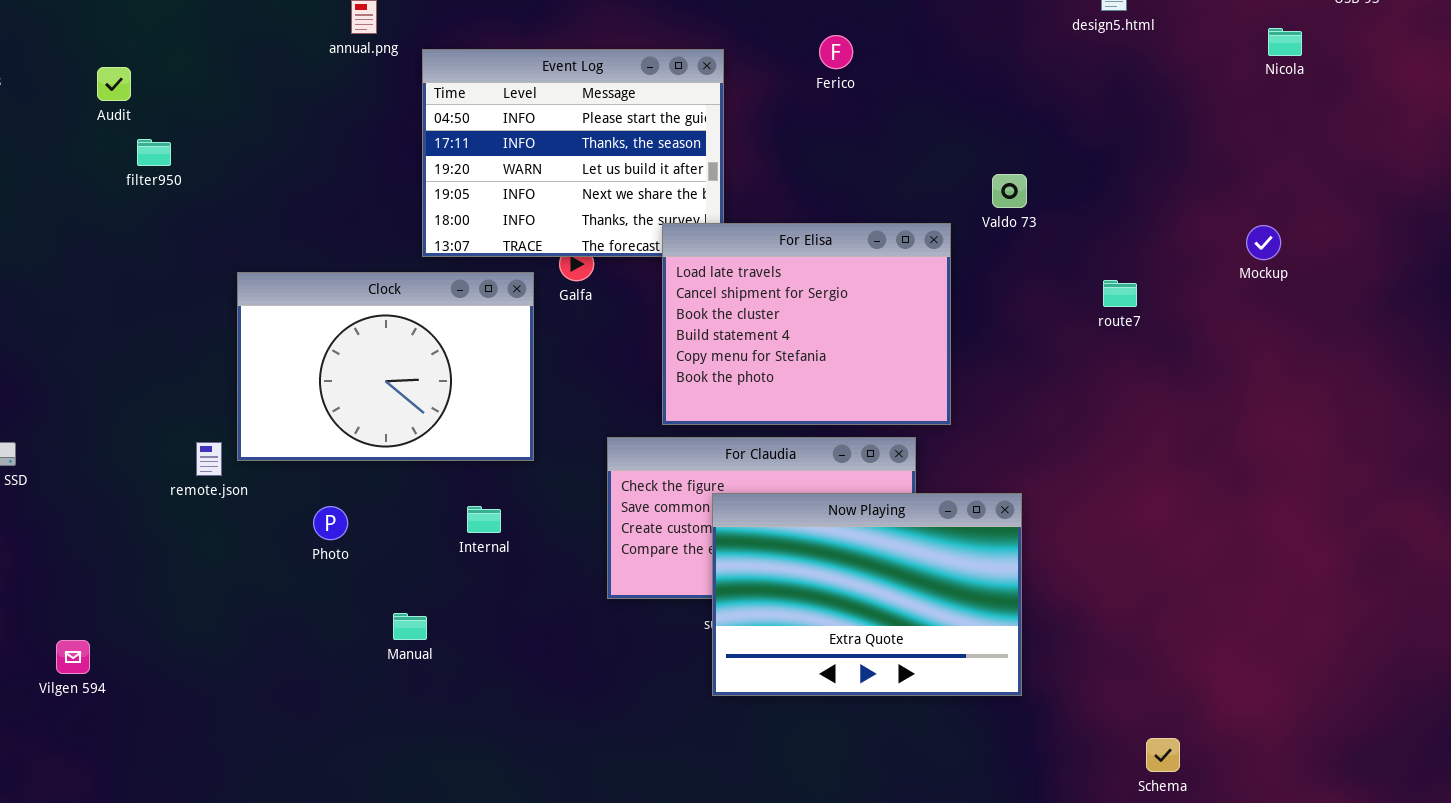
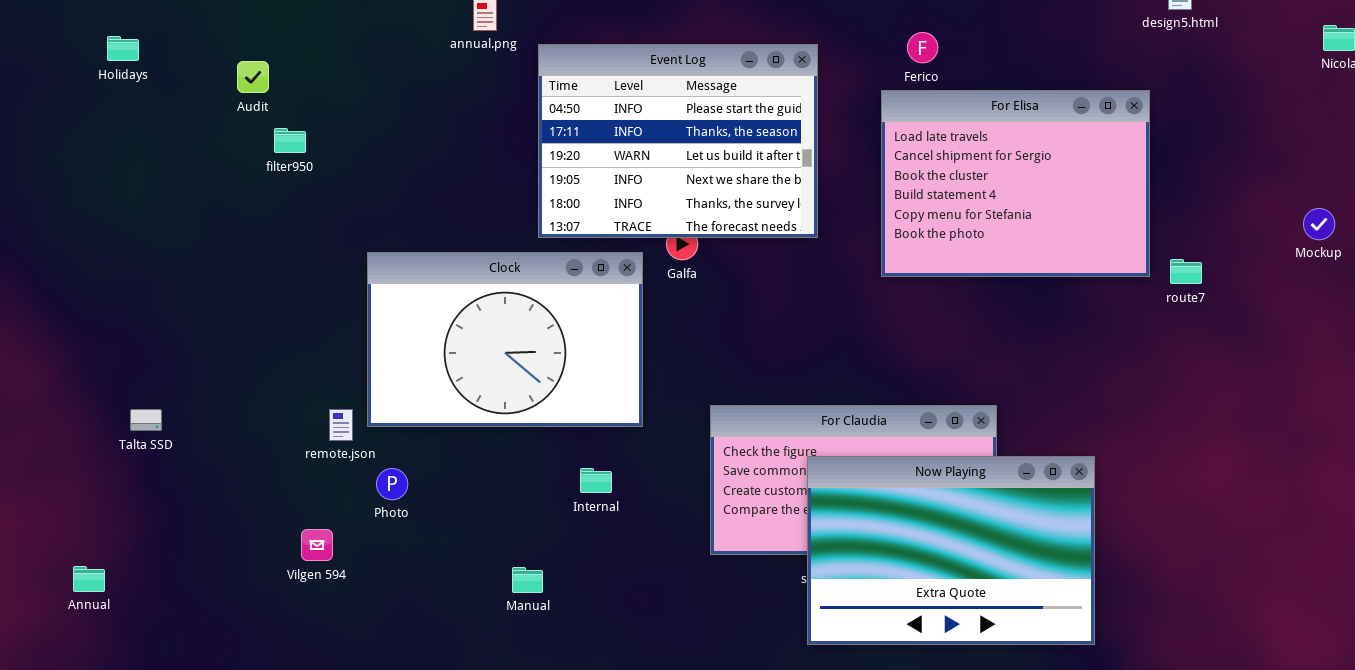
For Elisa: [662,223,951,425] -> [881,90,1150,277], moved
Photo: [313,506,348,540] -> [376,468,408,500], moved
Vilgen 594: [56,640,90,674] -> [301,529,333,561], moved

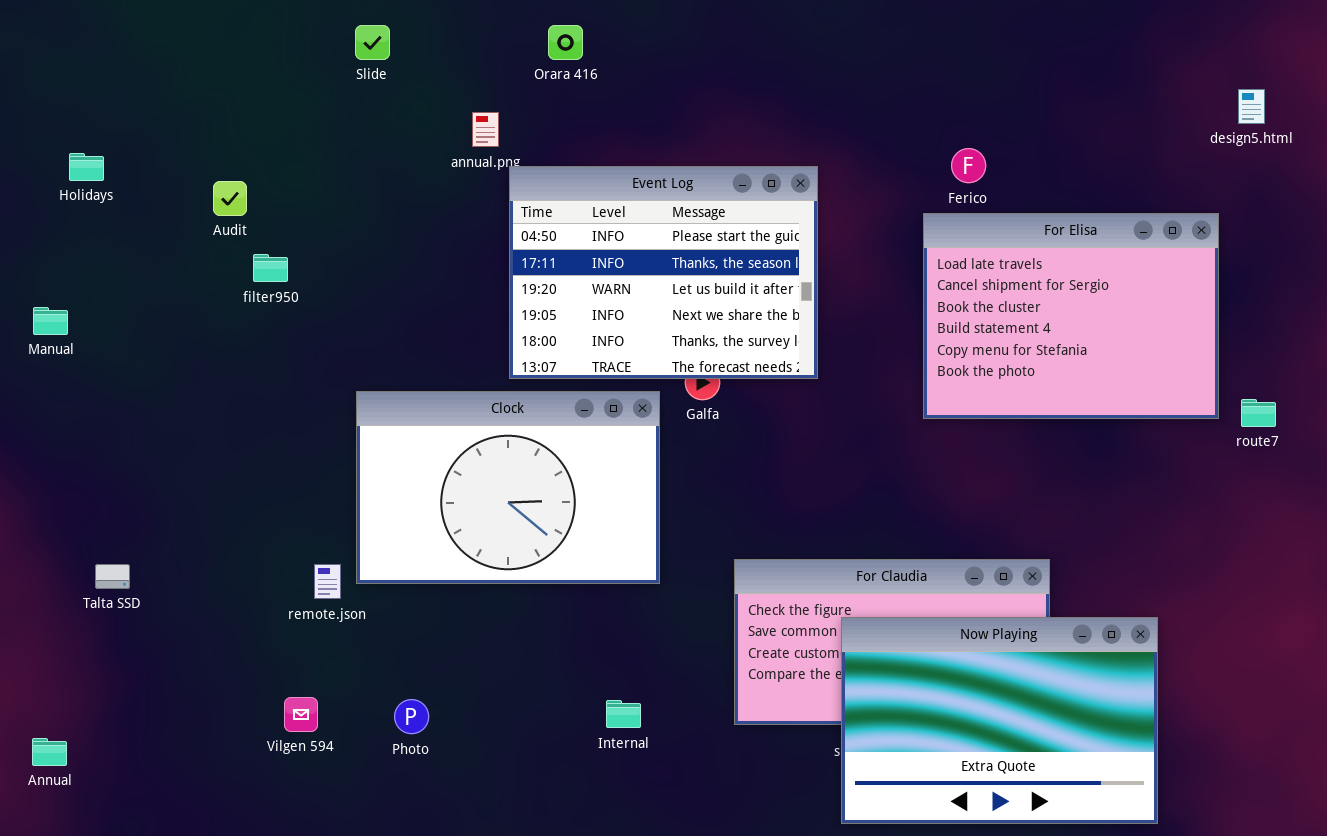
Event Log: [538,44,818,238] -> [509,166,818,379], moved
Photo: [376,468,408,500] -> [394,699,429,734], moved
Internal: [580,468,612,493] -> [606,700,641,728], moved
Manual: [512,567,543,593] -> [33,307,68,335], moved

